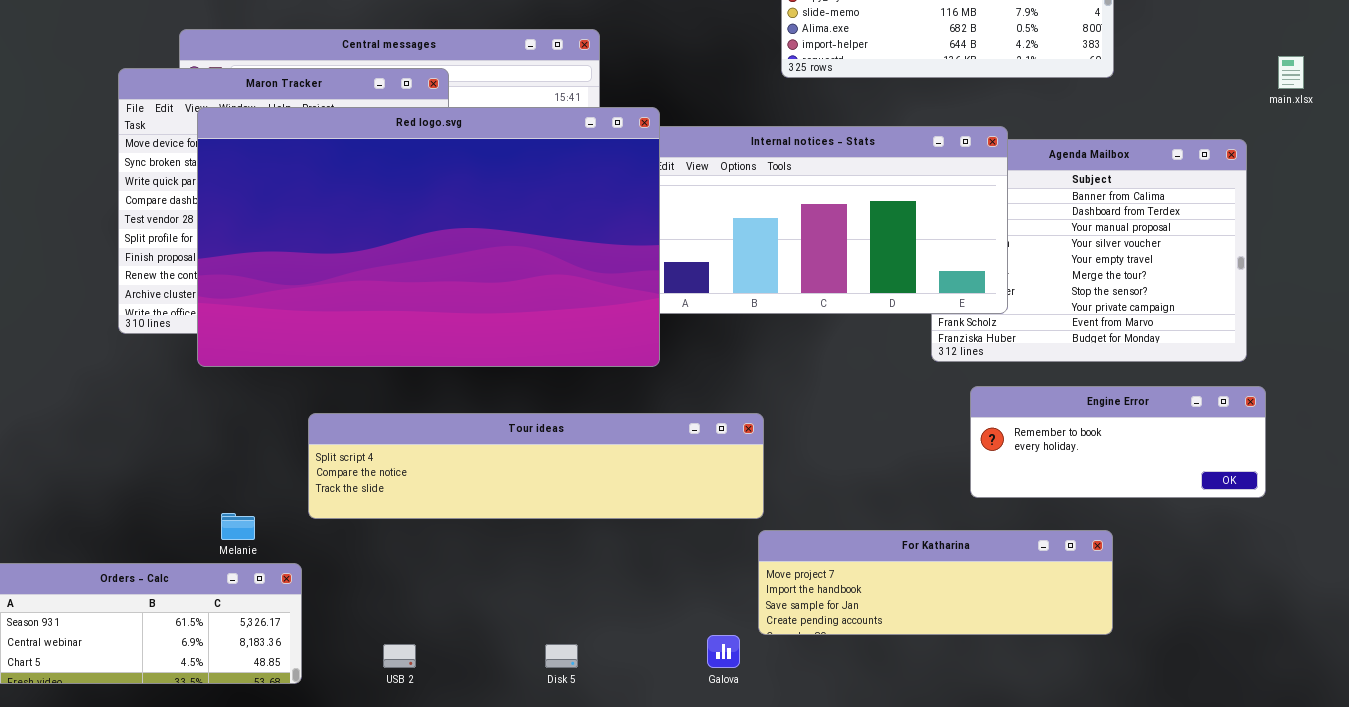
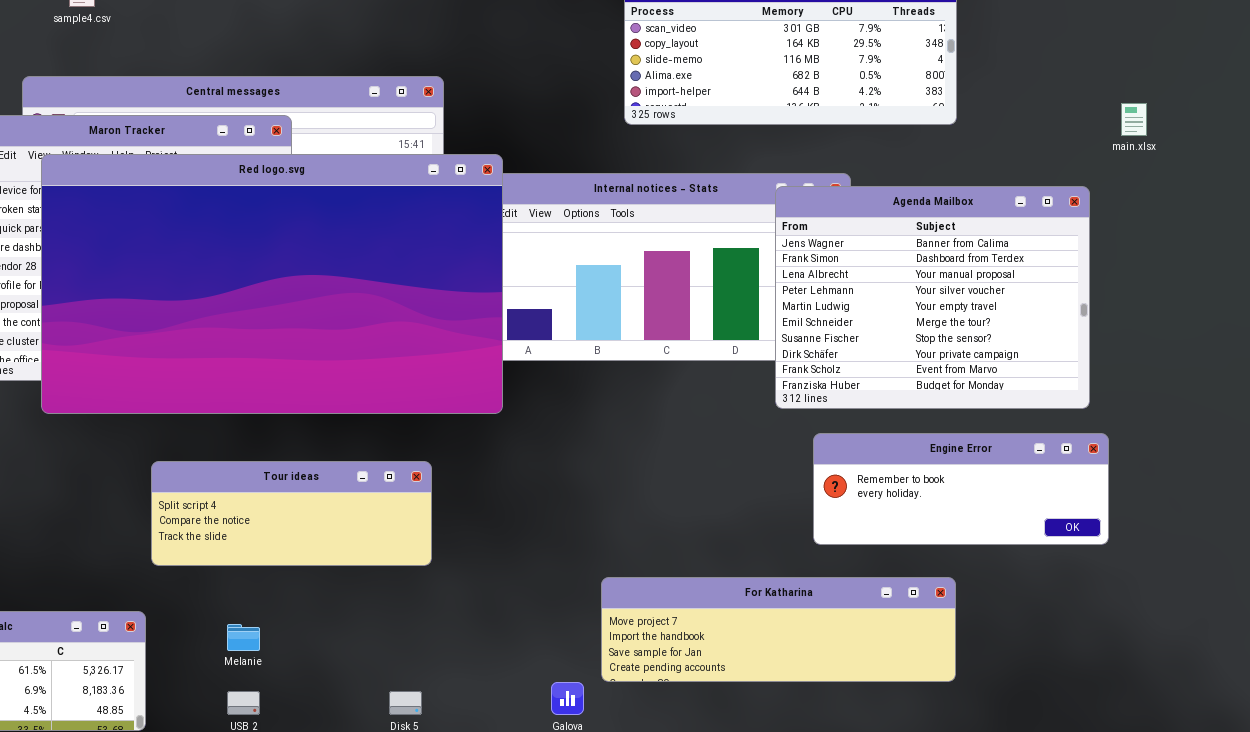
Agenda Mailbox: [931,139,1247,362] -> [775,186,1090,409], raised
Tour ideas: [308,413,764,519] -> [151,461,432,566], resized
Melanie: [221,513,255,540] -> [227,624,260,651], moved

